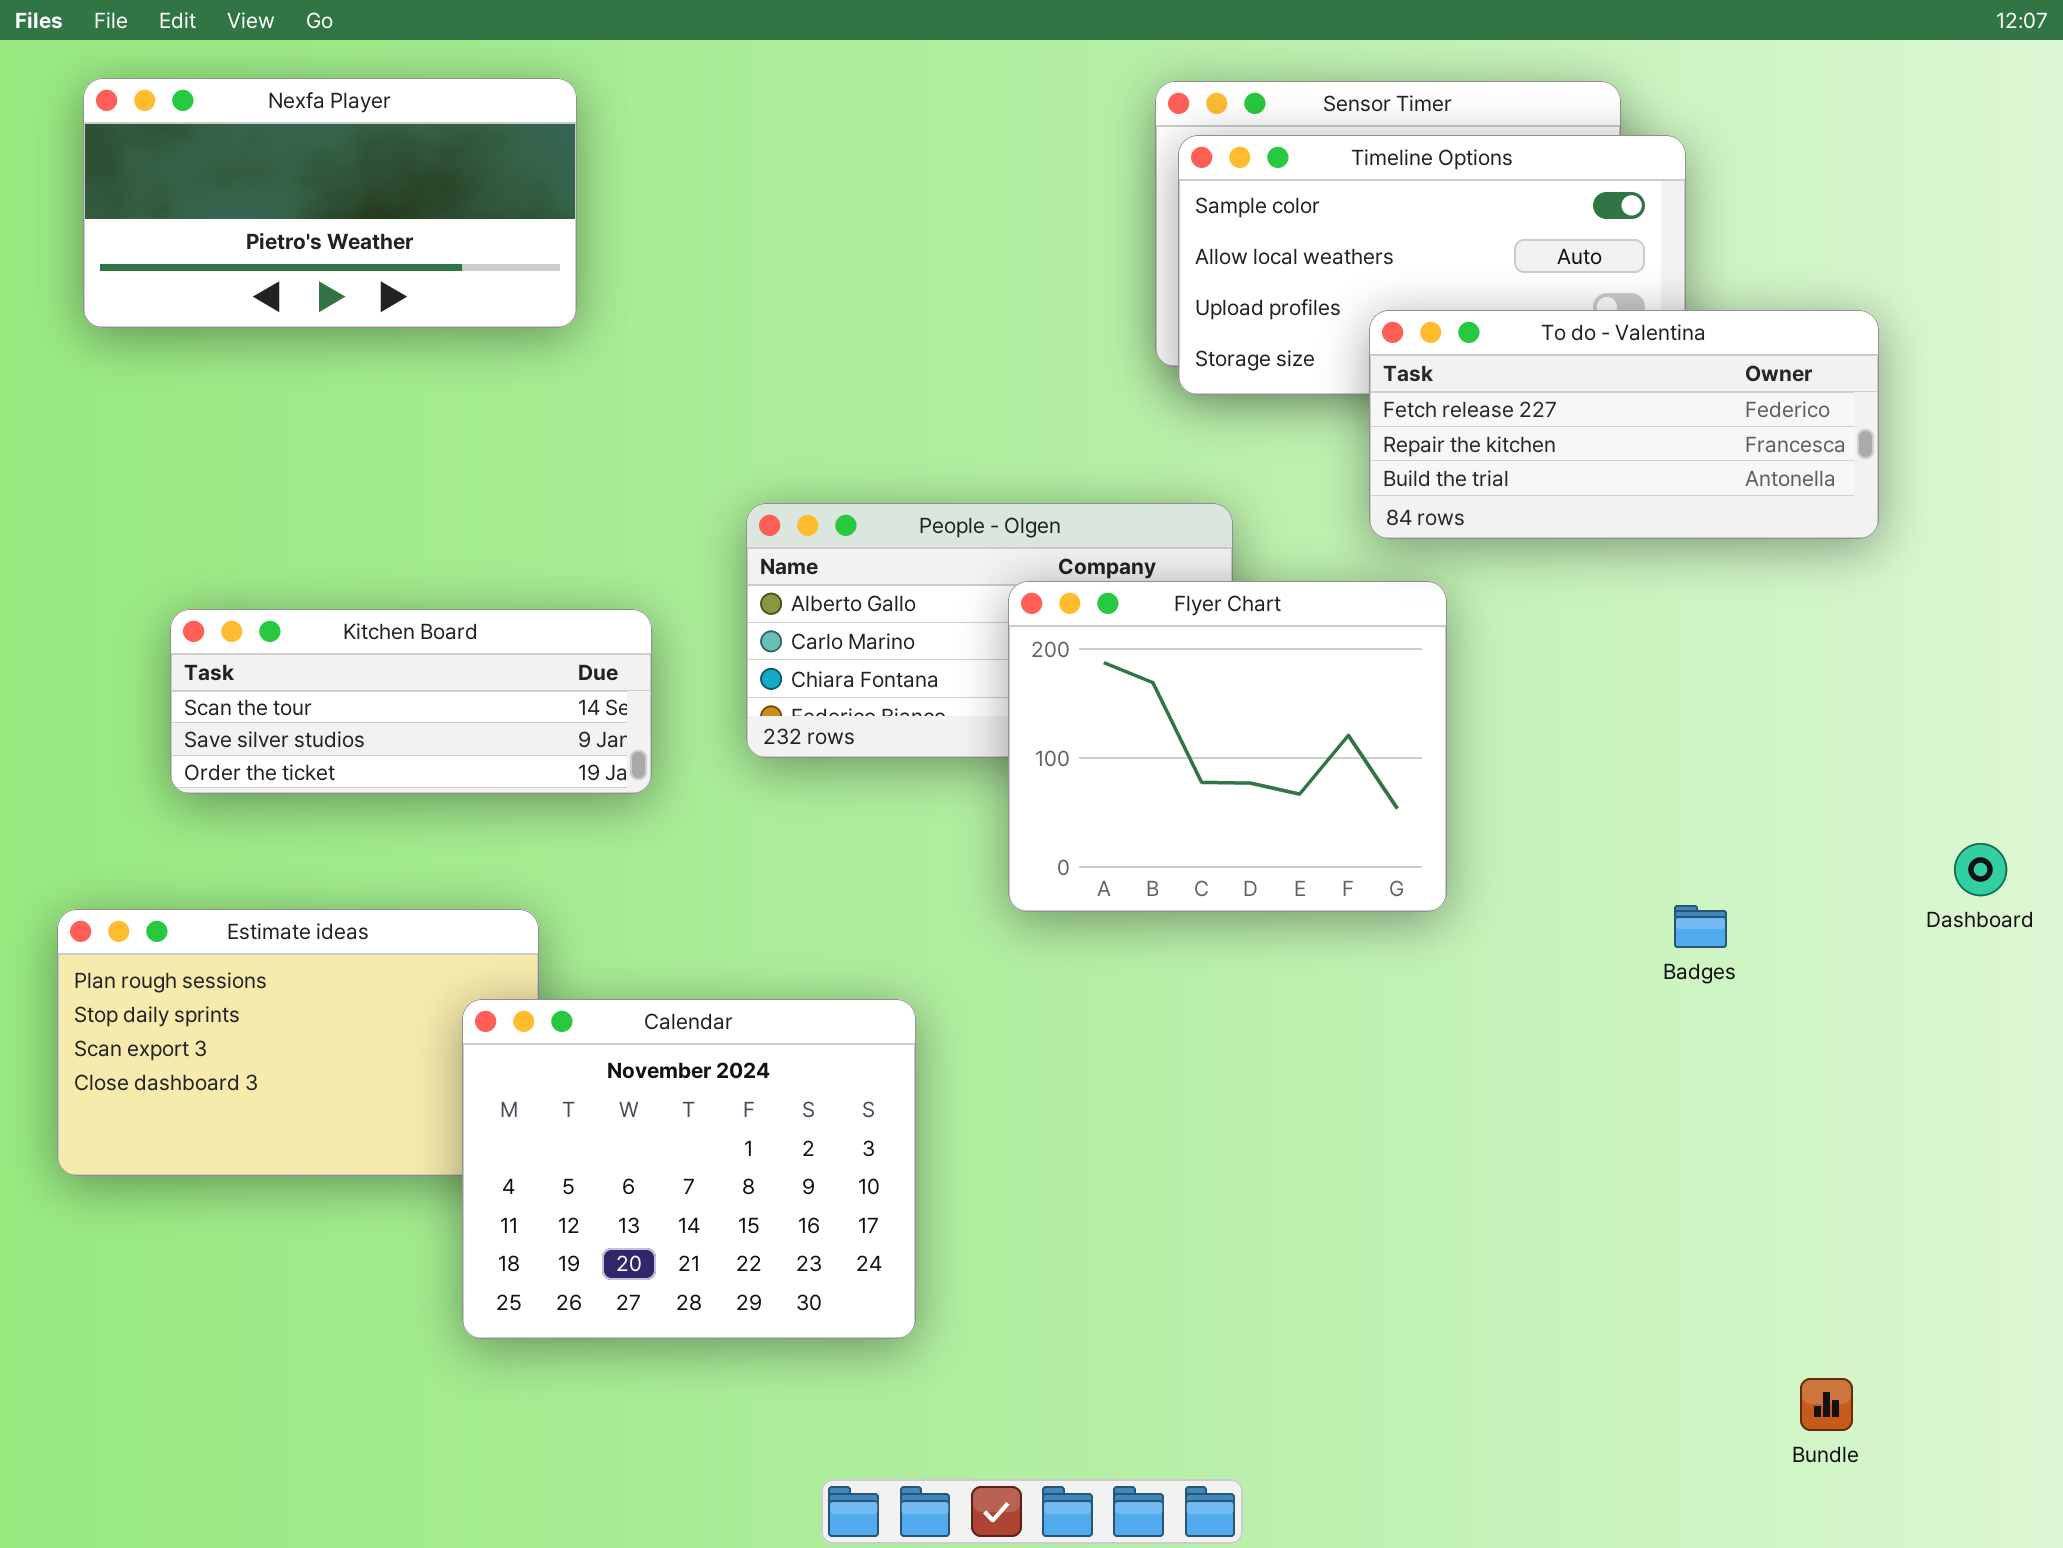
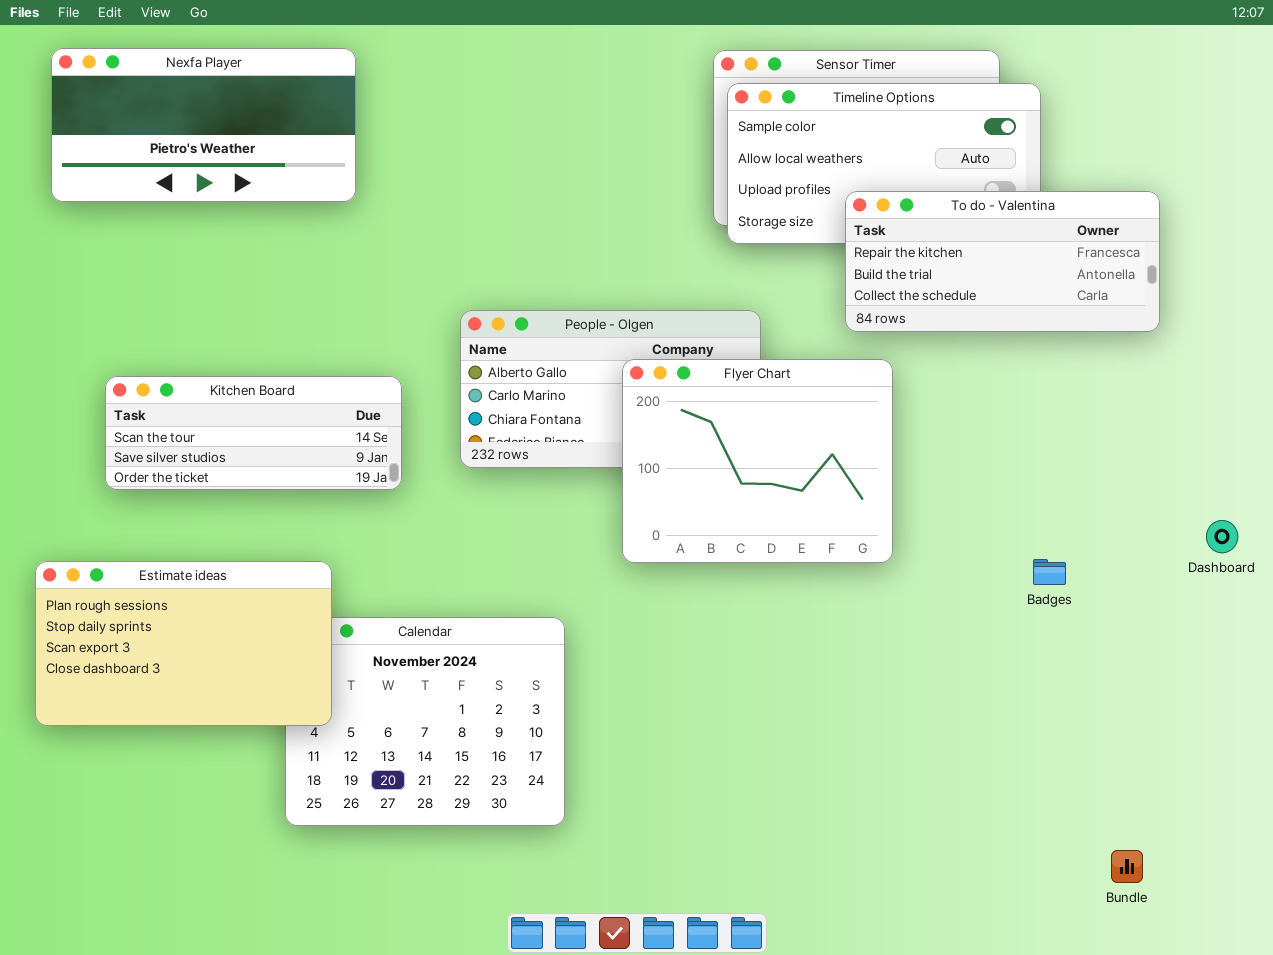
To do - Valentina: [1369,310,1879,539] -> [845,191,1160,332], scrolled down 1 row
Estimate ideas: [57,909,539,1176] -> [35,561,332,726], raised

